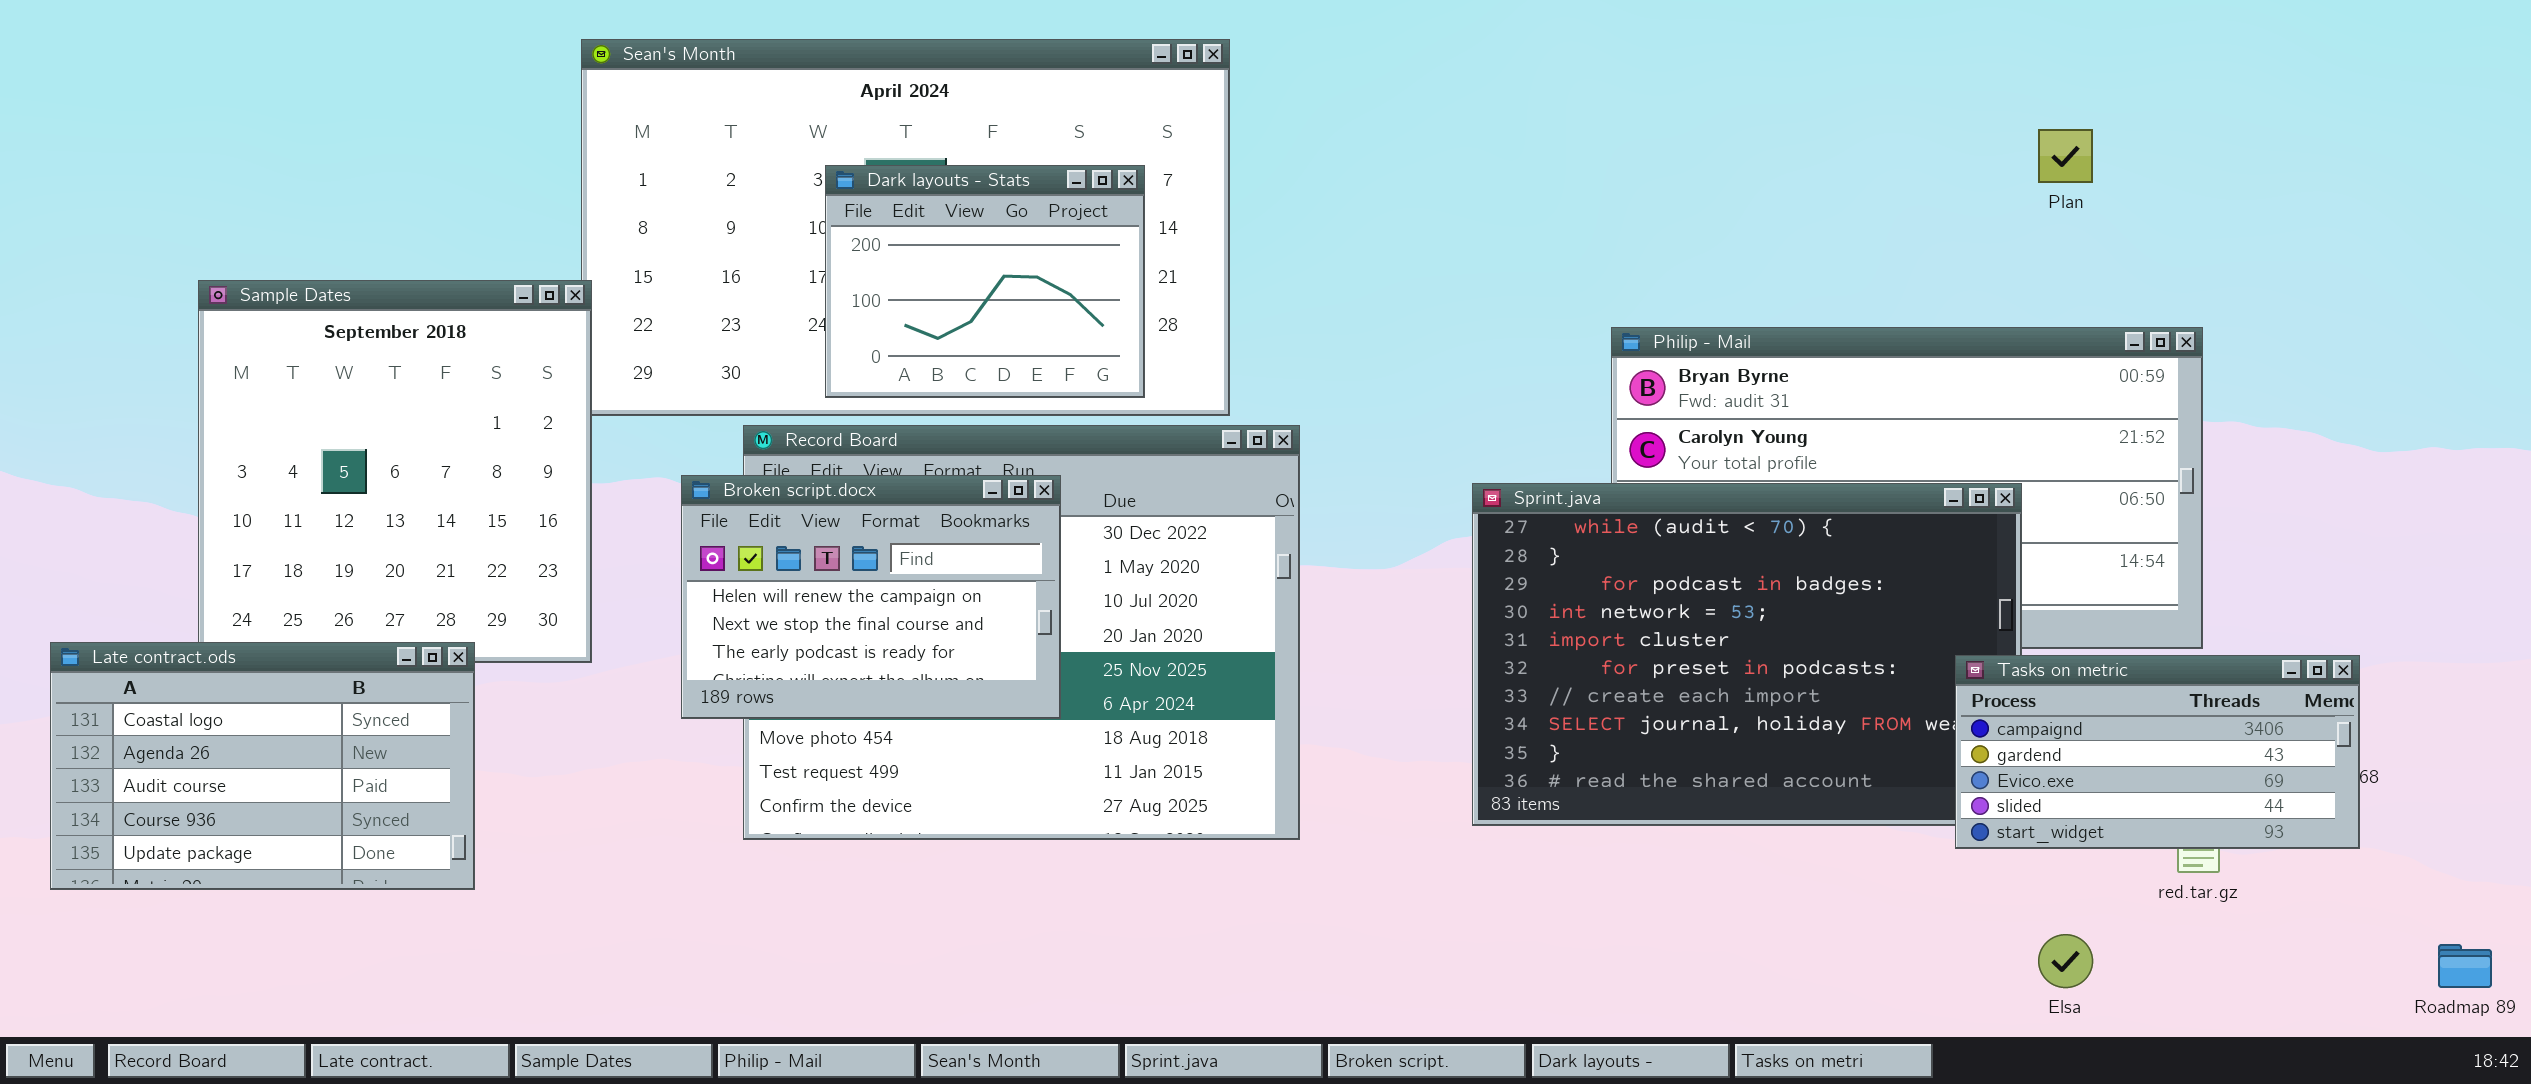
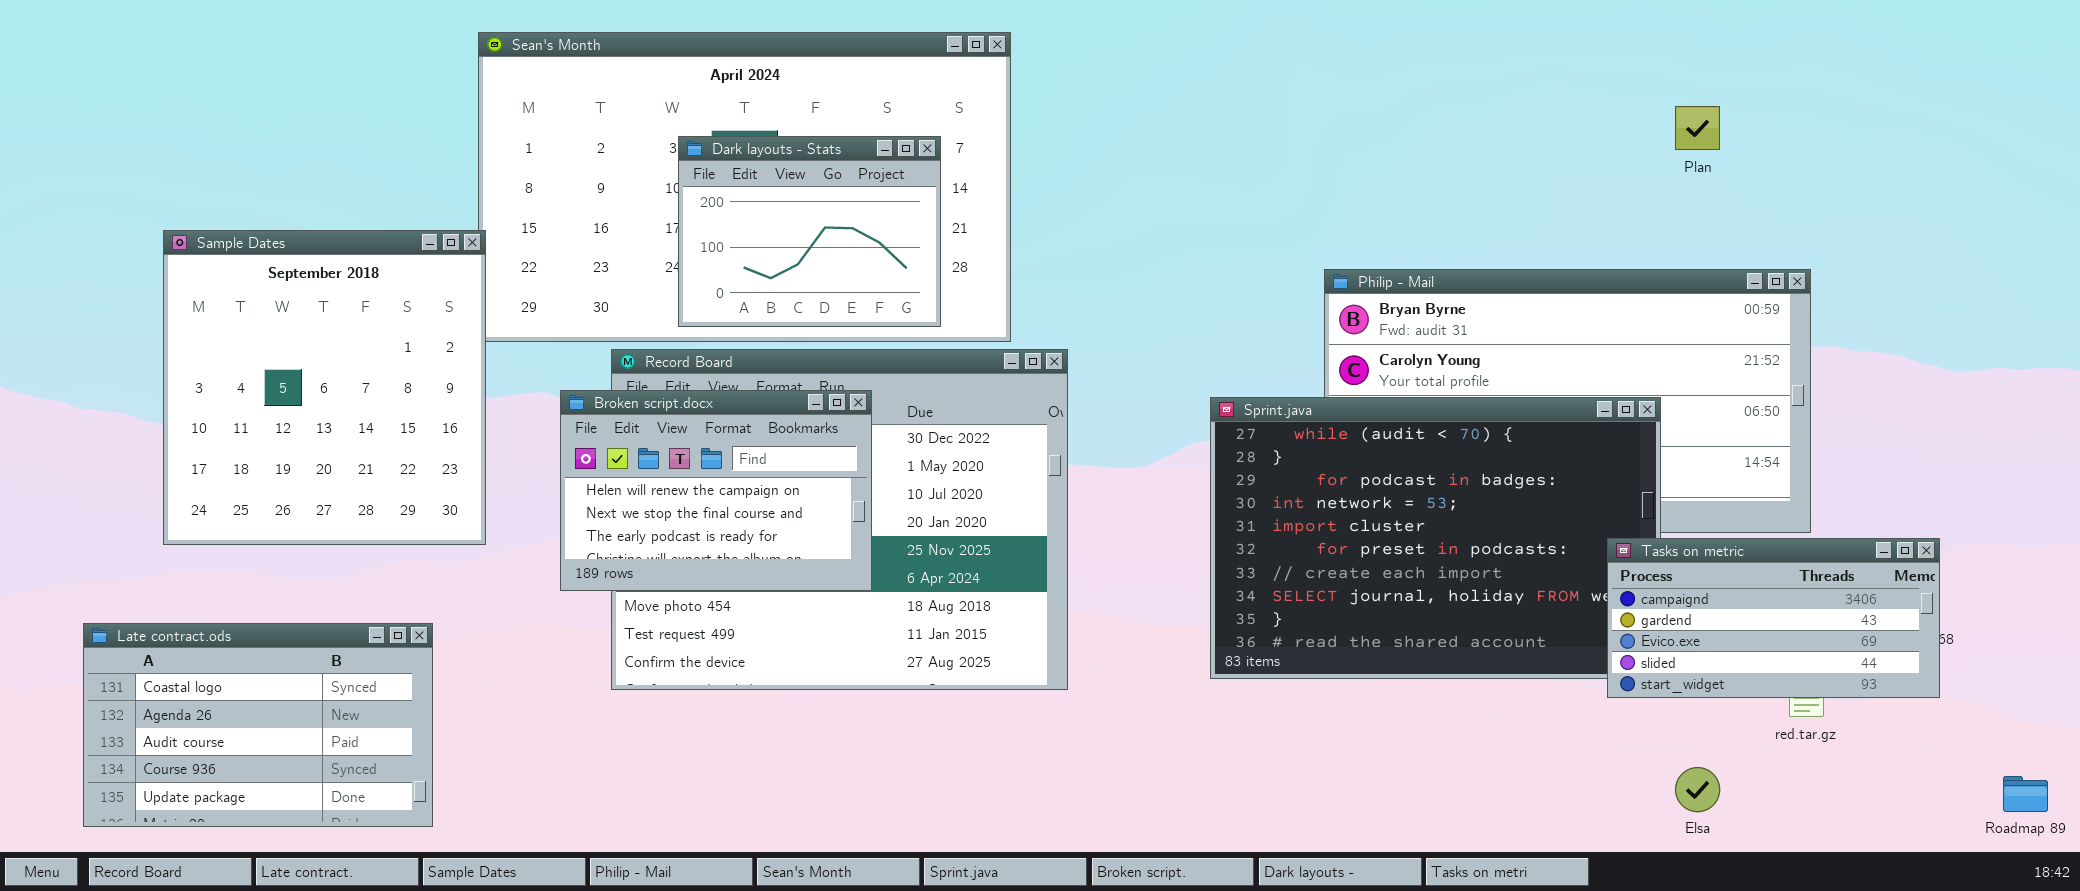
Late contract.ods: [50,642,475,890] -> [83,623,433,827], moved

